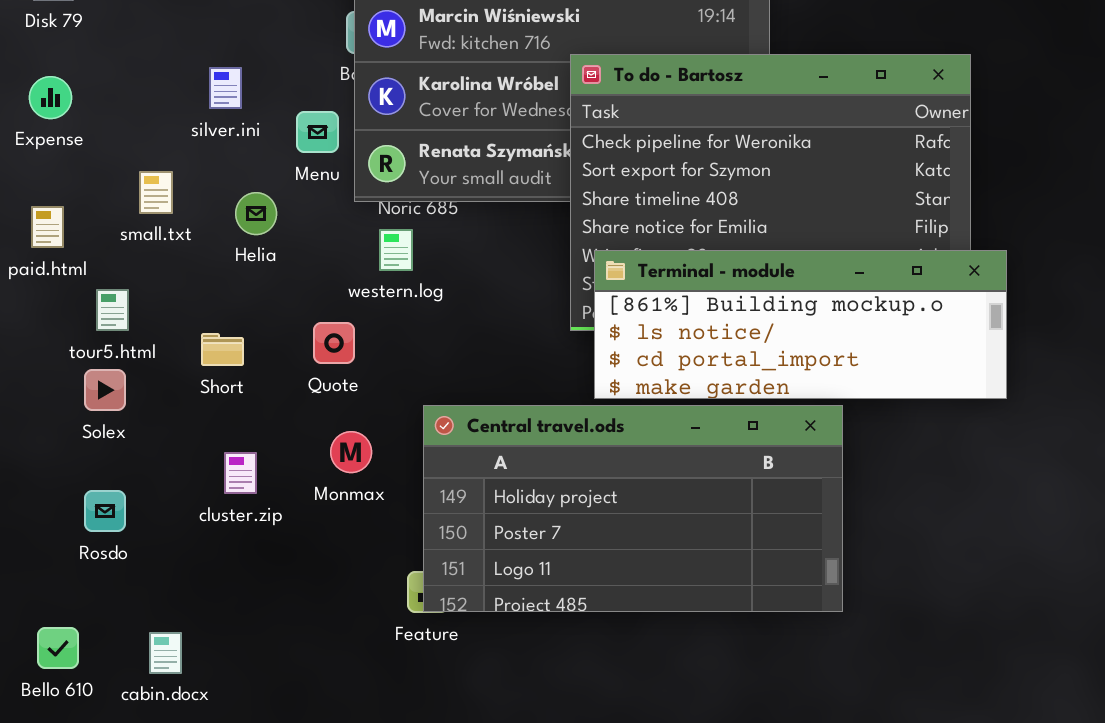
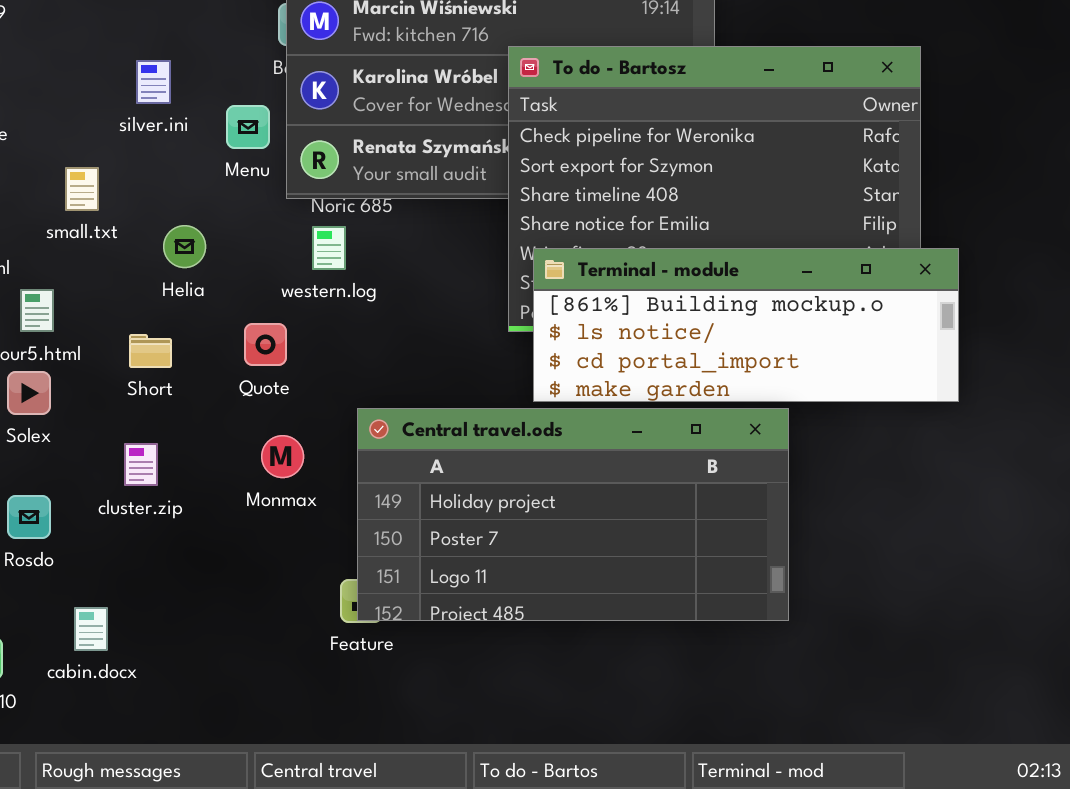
Helia: [235,192,277,235] -> [163,225,206,268], moved
cluster.zip: [224,452,257,494] -> [124,443,158,486], moved
cabin.docx: [149,632,182,674] -> [74,607,108,651], moved

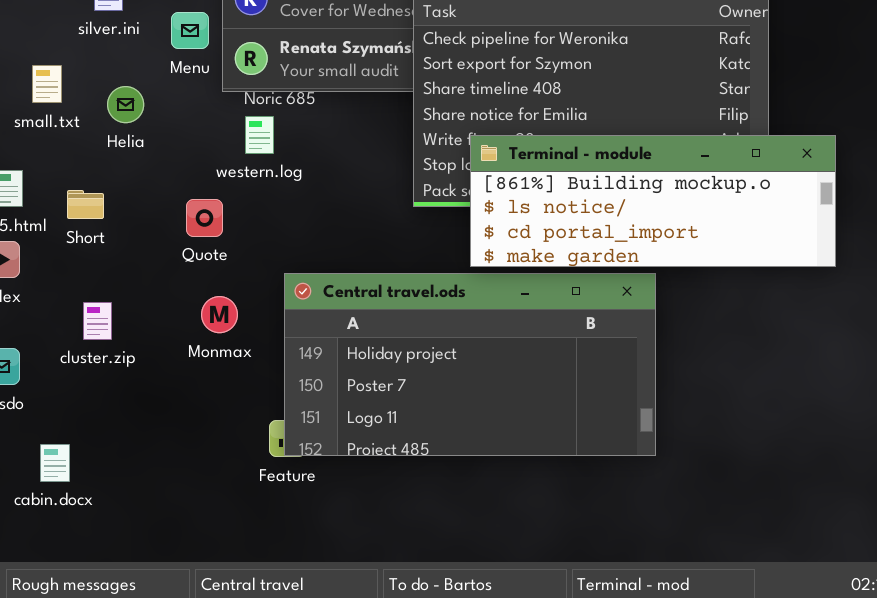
Helia: [163,225,206,268] -> [107,86,144,123], moved
Terminal - module: [533,248,959,402] -> [470,135,836,267], moved
Short: [129,334,172,368] -> [67,190,104,219], moved

